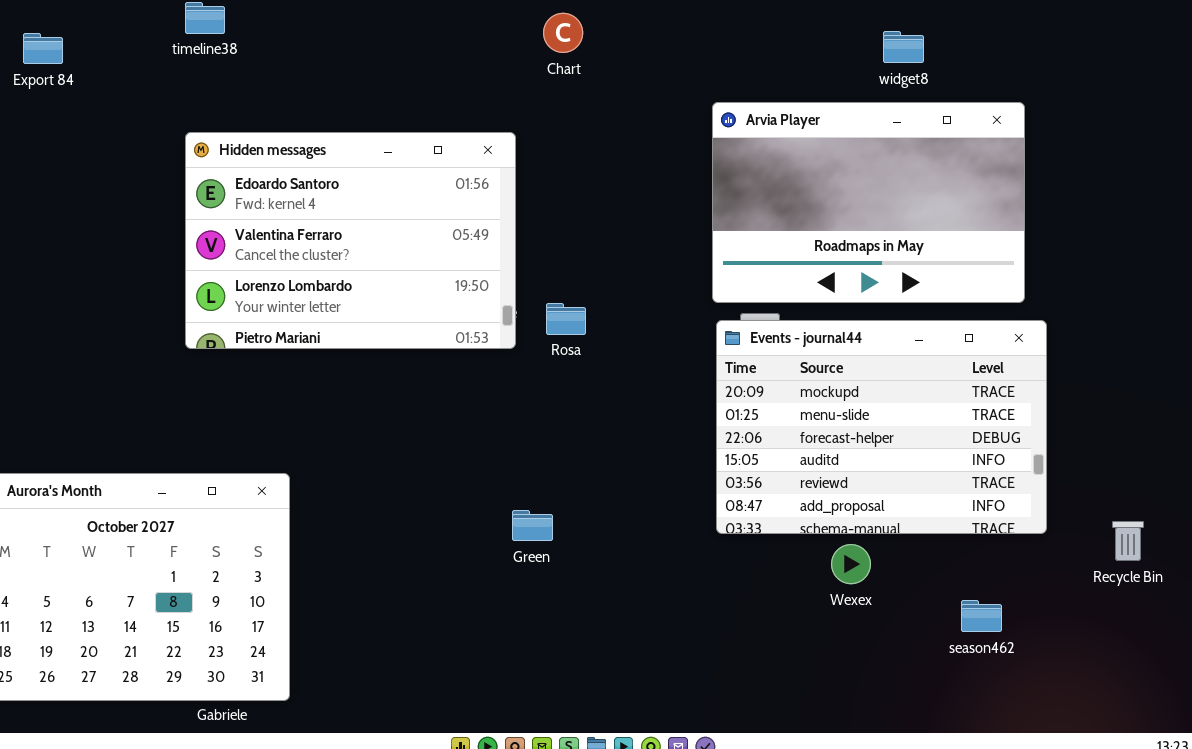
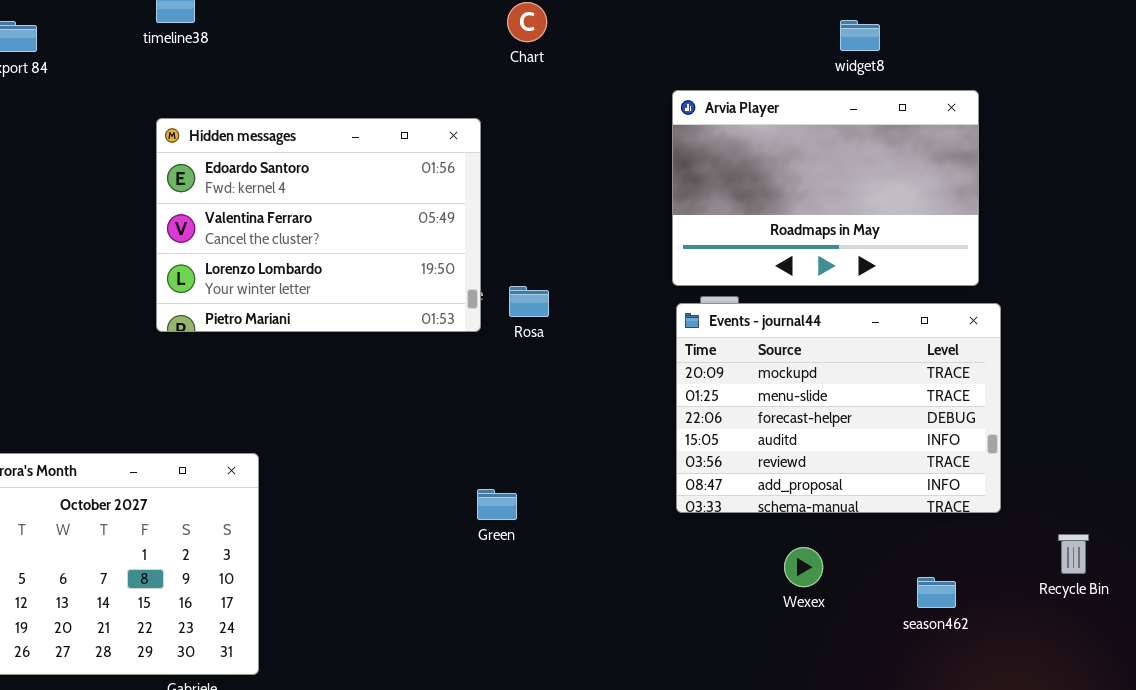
Recycle Bin: [1112,521,1144,561] -> [1058,534,1089,574], moved
Wexex: [831,544,871,584] -> [784,547,823,587], moved

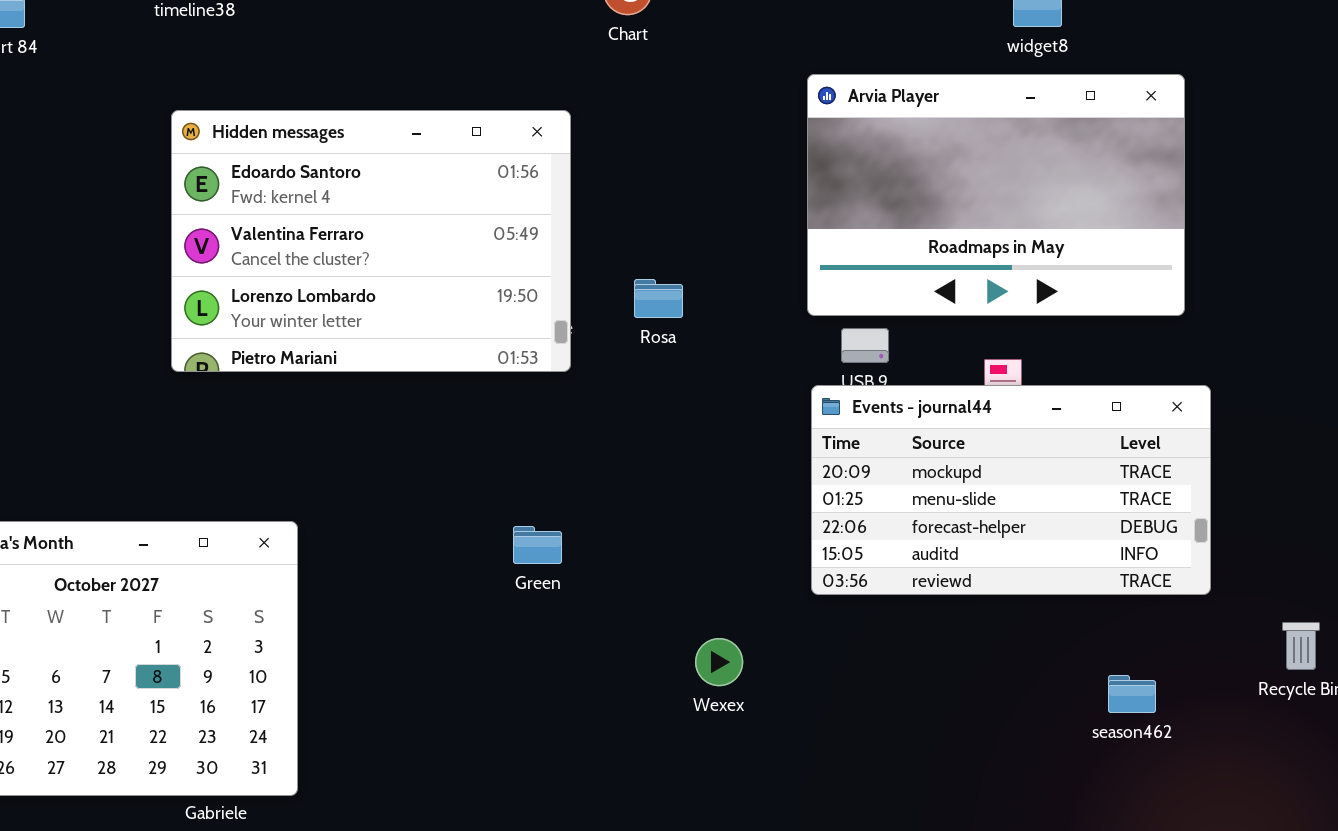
Rosa: [509,286,549,317] -> [634,279,683,318], moved
Events - journal44: [676,303,1001,513] -> [811,385,1211,595], resized
Green: [477,489,517,520] -> [513,526,562,564], moved
Wexex: [784,547,823,587] -> [695,638,743,686], moved

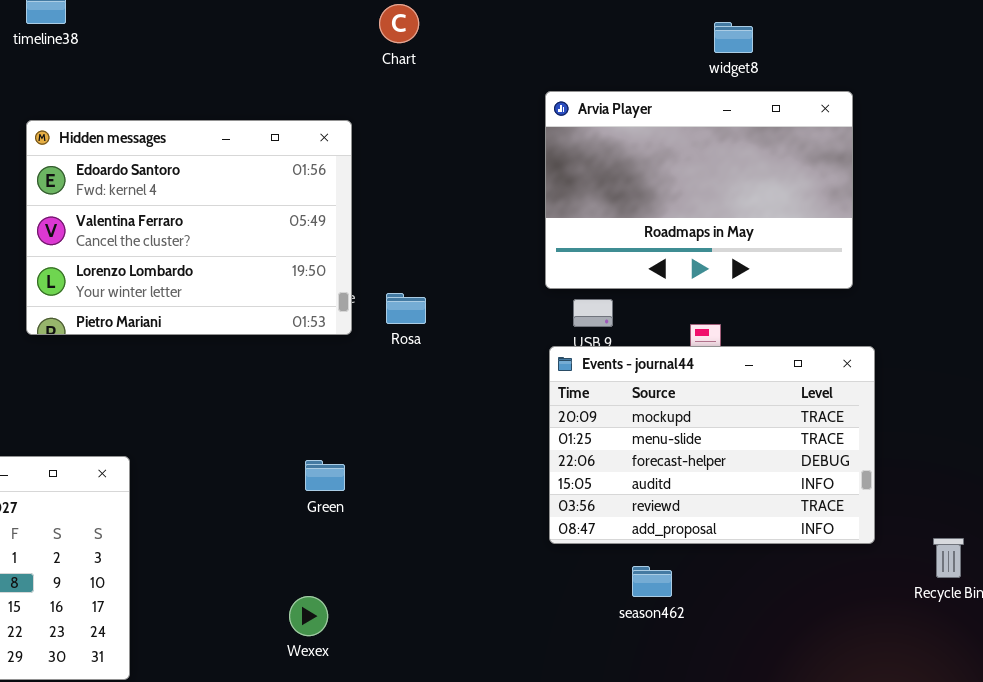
Rosa: [634,279,683,318] -> [386,293,426,324], moved
Events - journal44: [811,385,1211,595] -> [549,346,875,544], resized
Wexex: [695,638,743,686] -> [289,596,328,636], moved
season462: [1108,675,1156,713] -> [632,566,672,597], moved

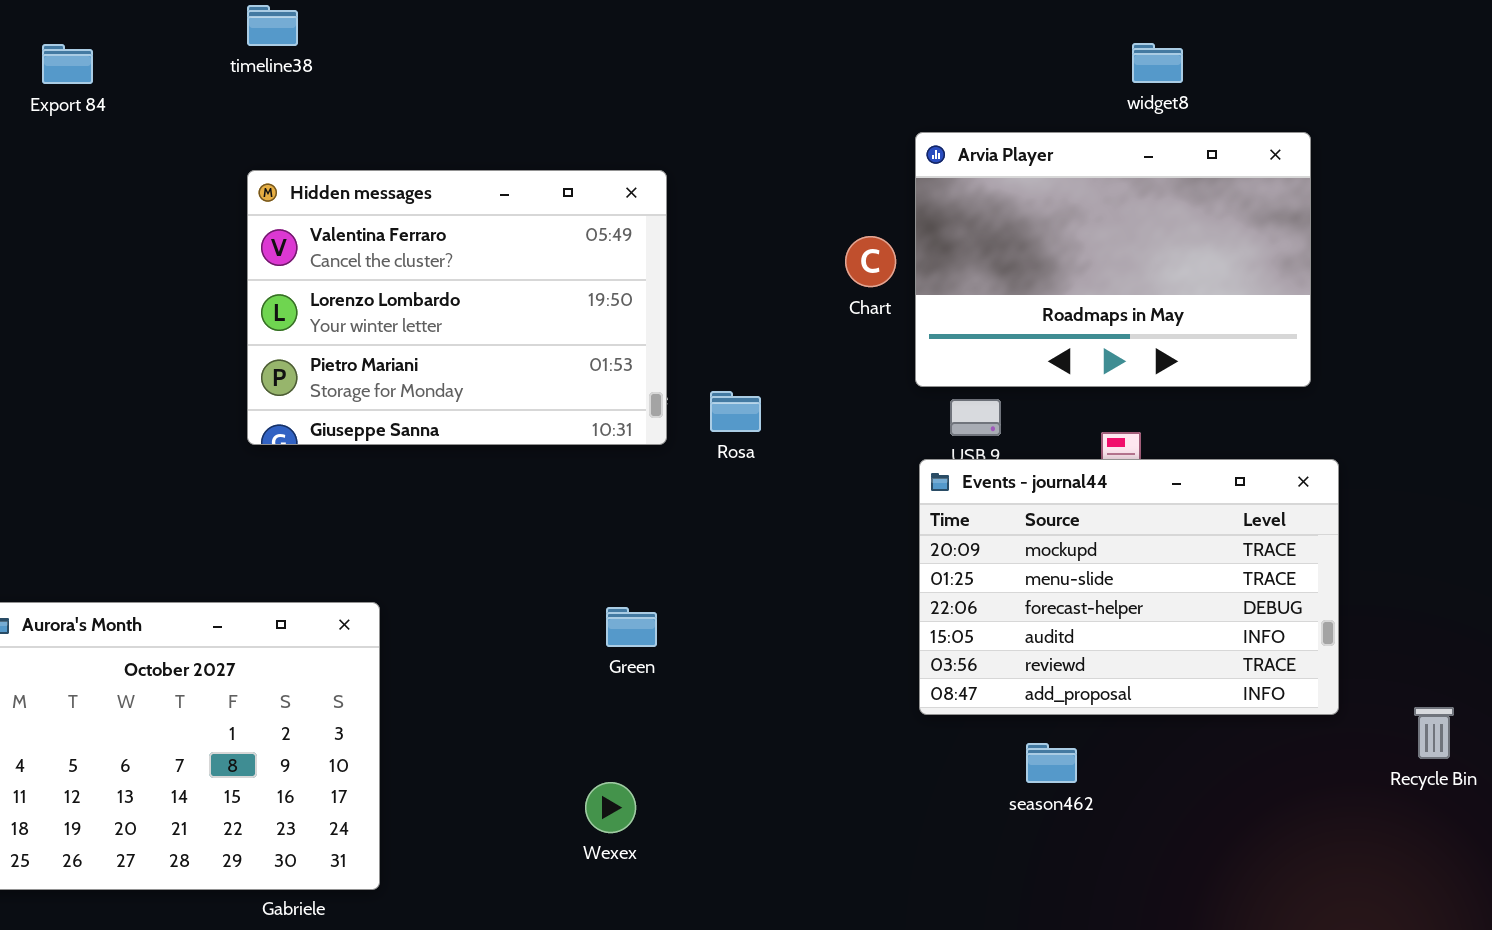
Chart: [379,4,419,43] -> [845,236,896,287], moved
Hidden messages: [26,120,352,335] -> [247,170,667,445], scrolled down 1 row

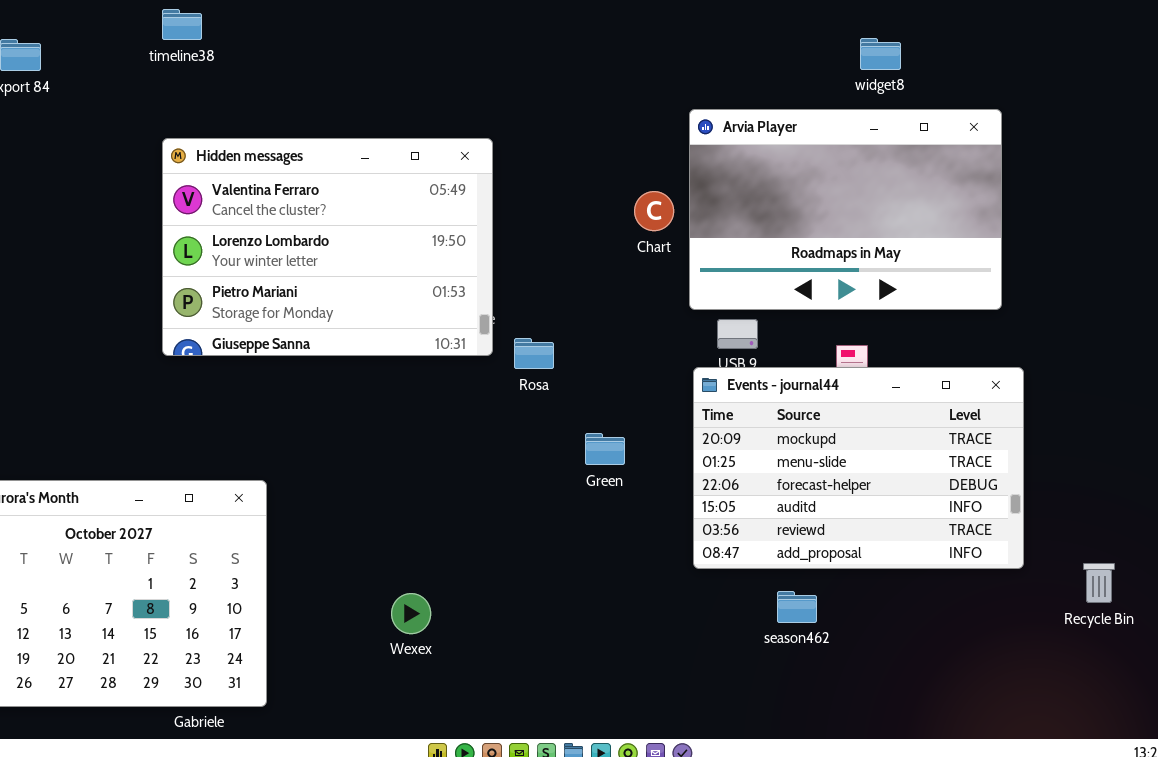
Rosa: [710,391,761,432] -> [514,338,554,369], moved
Green: [606,607,657,647] -> [585,433,625,465], moved
Wexex: [585,782,636,833] -> [391,593,431,634], moved

